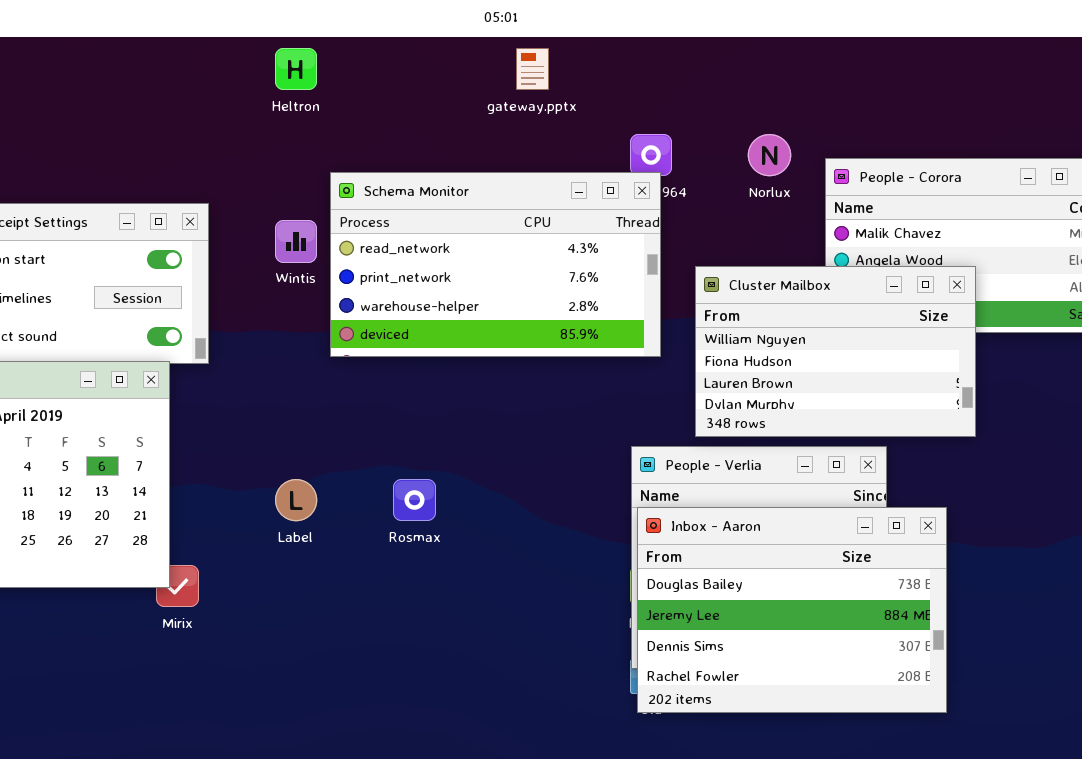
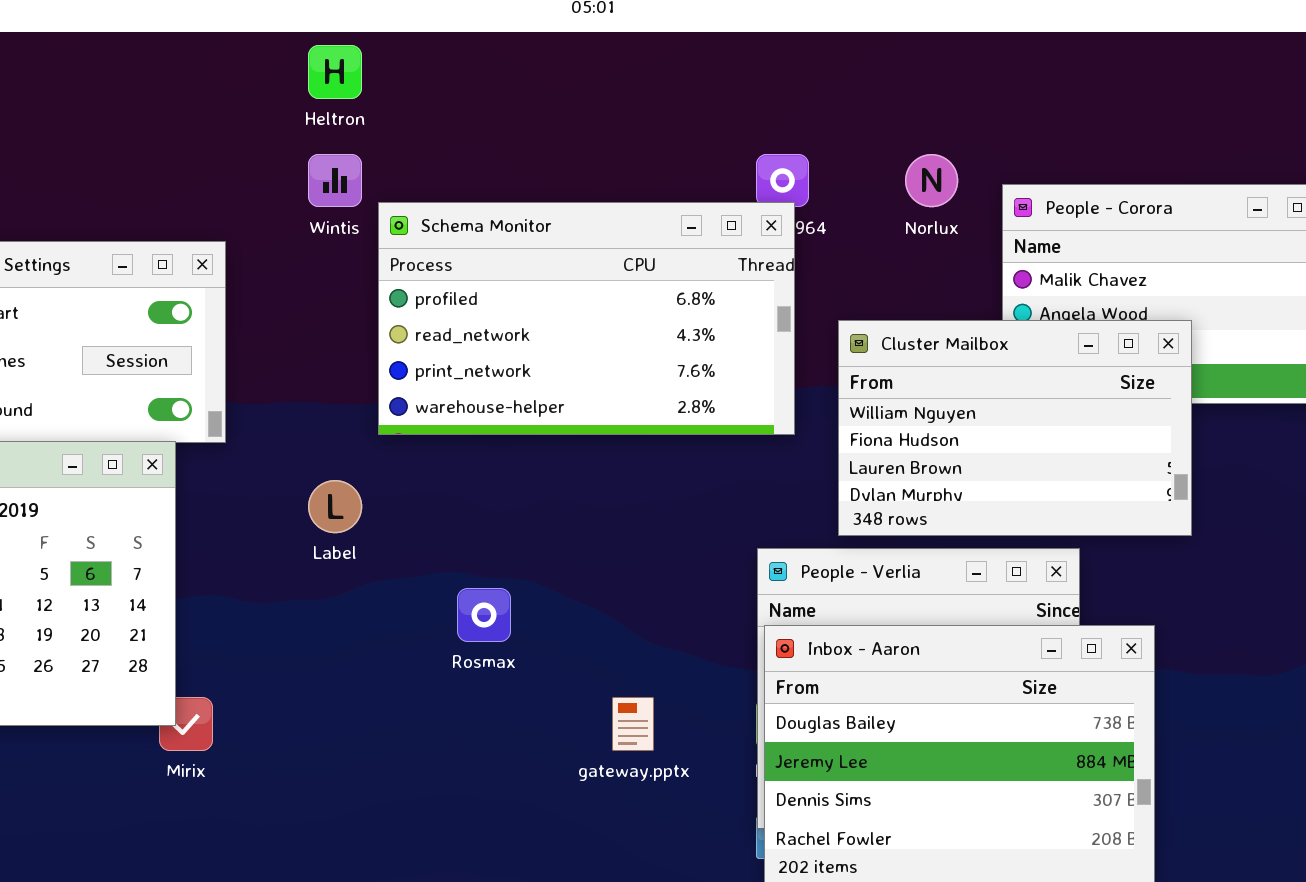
gateway.pptx: [516,48,549,90] -> [612,697,654,751], moved
Schema Monitor: [330,172,661,357] -> [378,202,795,435], scrolled up 1 row
Wintis: [275,220,317,263] -> [308,154,362,207], moved
Label: [275,479,317,521] -> [308,480,362,533], moved

